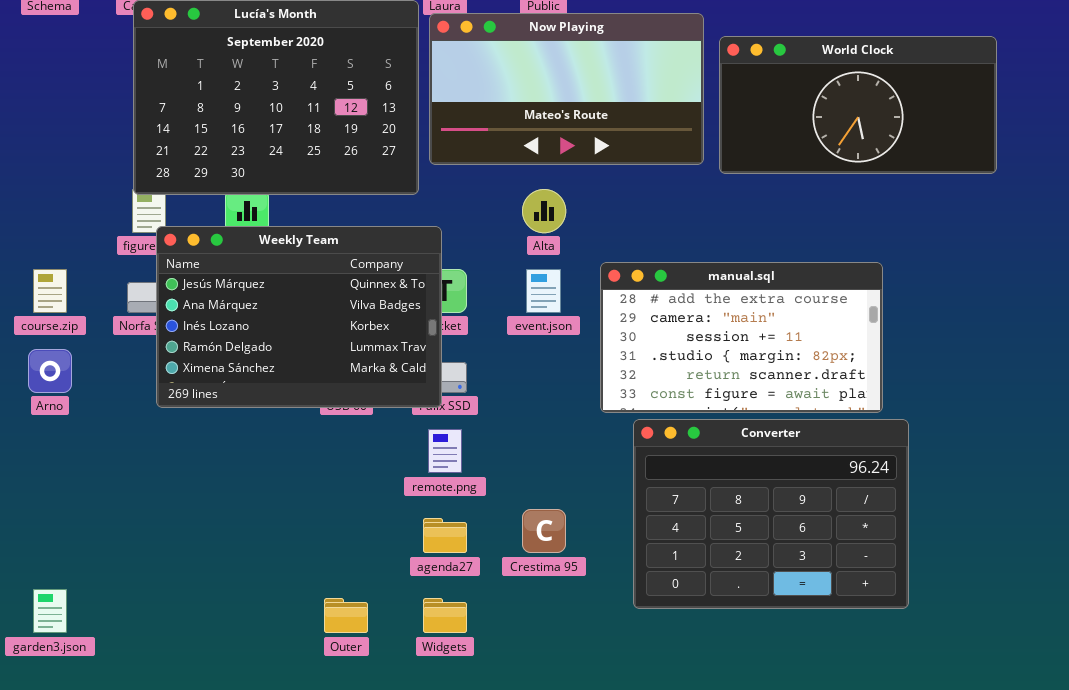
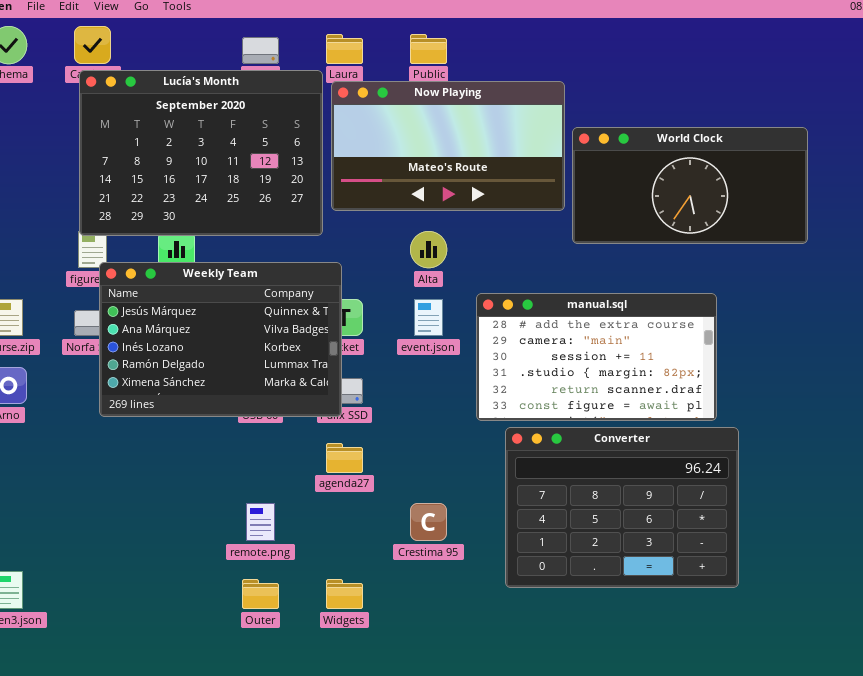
World Clock: [719,36,997,174] -> [572,127,808,244], moved
remote.png: [428,429,462,473] -> [246,503,275,541], moved
agenda27: [423,518,467,553] -> [326,443,363,473], moved

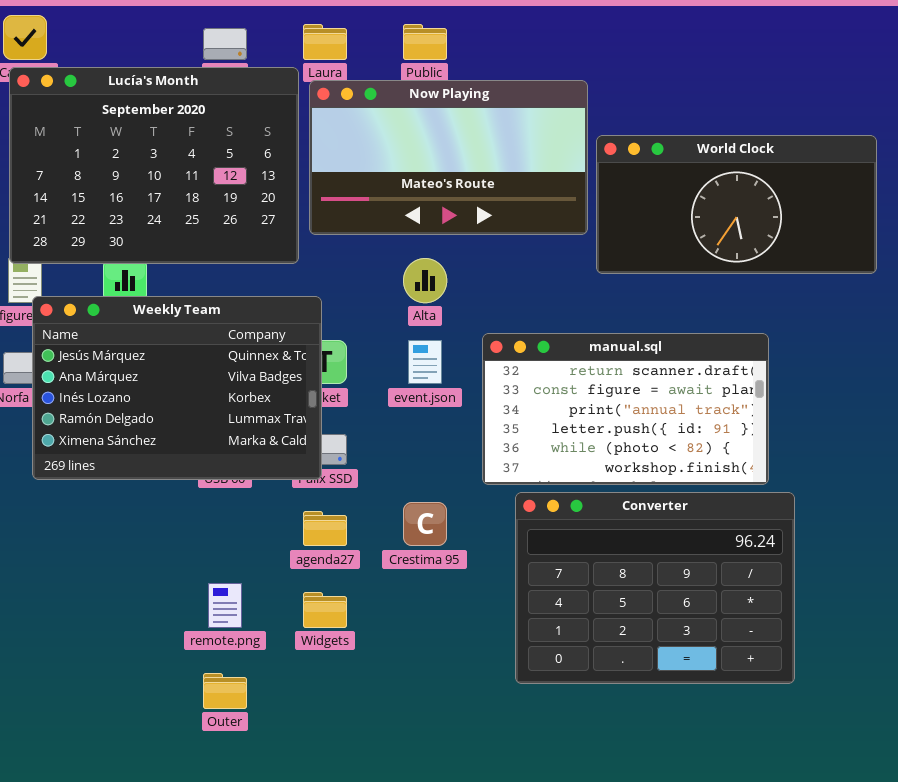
manual.sql: [476,293,717,421] -> [482,333,769,485], scrolled down 4 rows
Crestima 95: [410,503,447,541] -> [403,502,447,546], moved
Widgets: [326,579,363,609] -> [303,592,347,628], moved

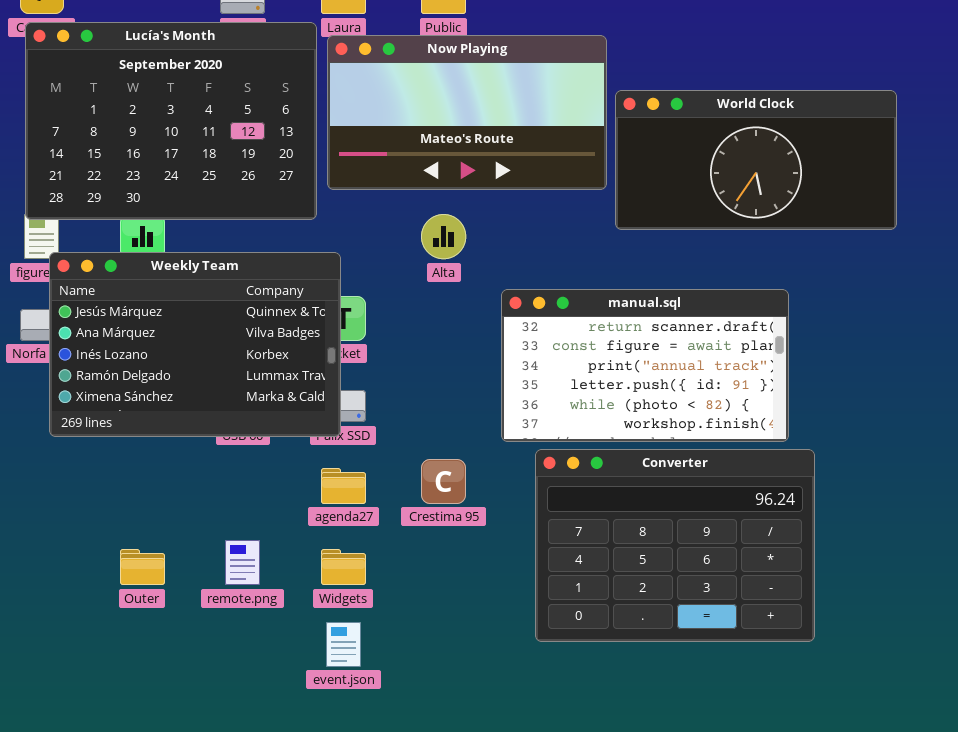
event.json: [408,340,442,384] -> [326,622,361,667], moved
Outer: [203,673,247,709] -> [120,549,165,585], moved

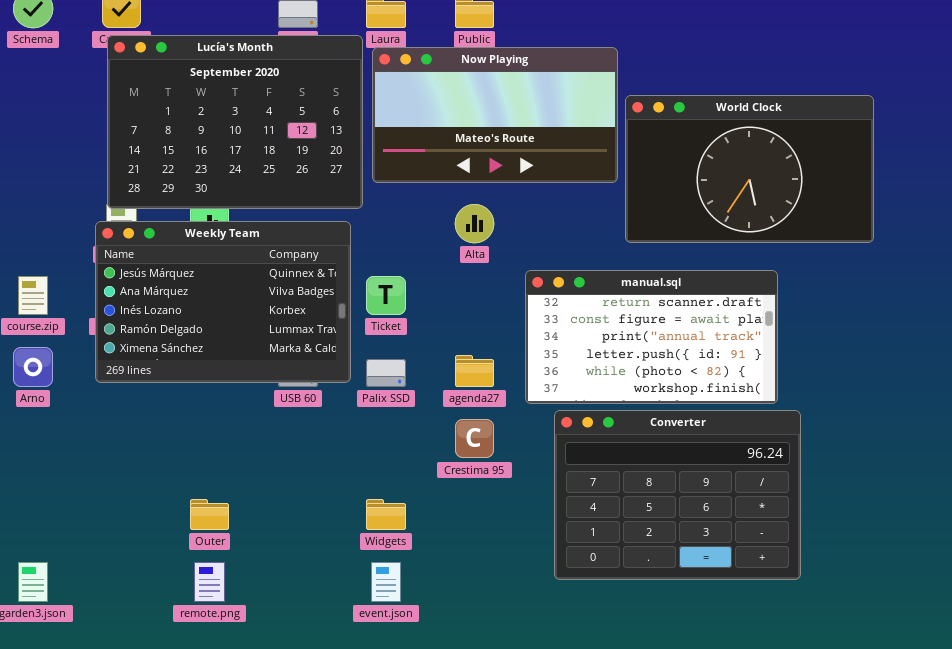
World Clock: [615,90,897,230] -> [625,95,874,243], resized
Weekly Team: [49,252,341,437] -> [95,221,351,383], moved
agenda27: [321,468,366,504] -> [455,355,494,387], moved
remote.png: [225,540,260,585] -> [194,562,225,602], moved

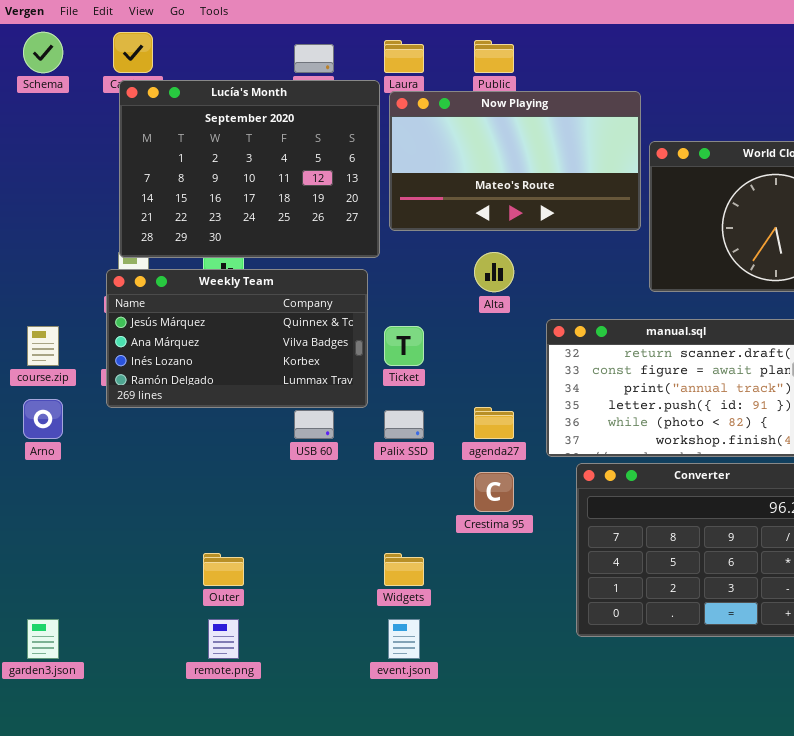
Weekly Team: [95,221,351,383] -> [106,269,368,408], resized

